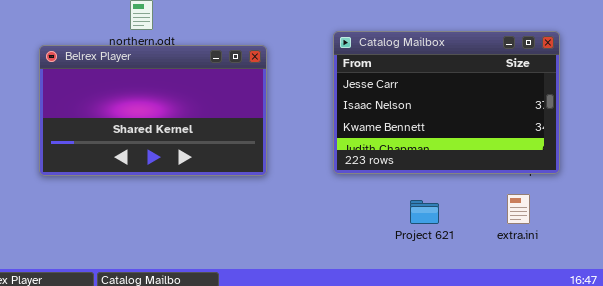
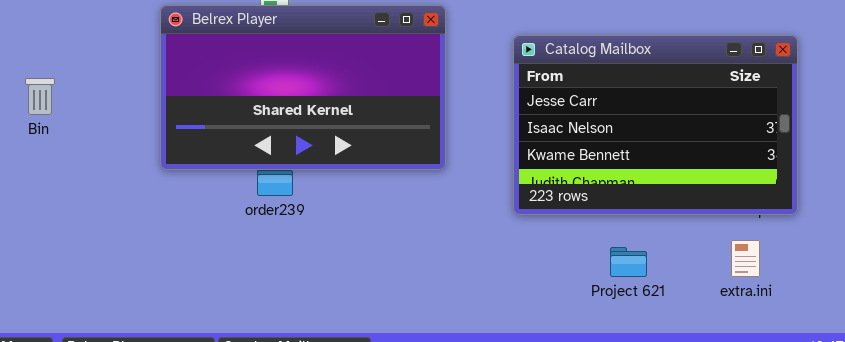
Belrex Player: [39,45,267,176] -> [160,5,446,170], moved

